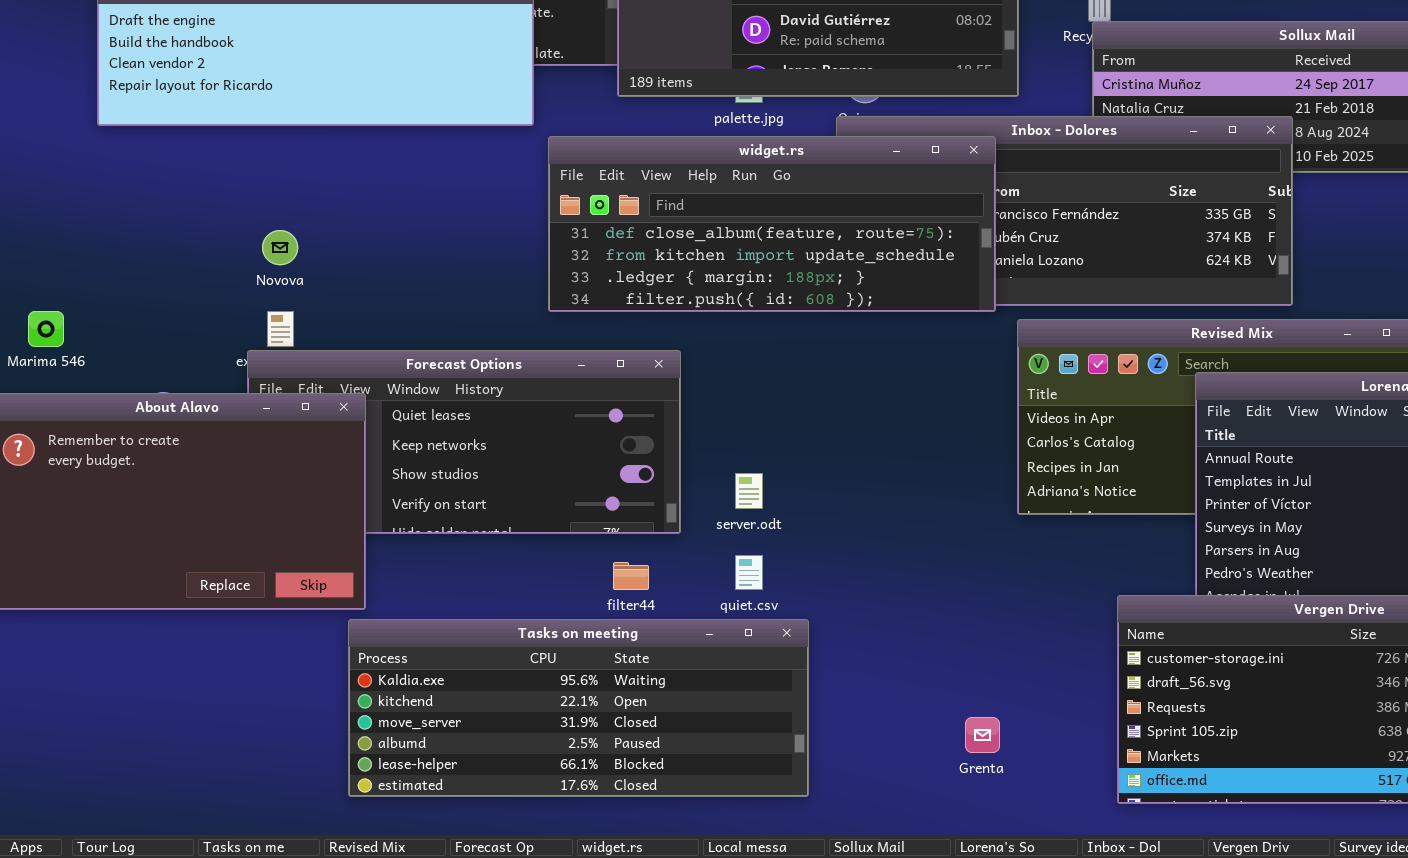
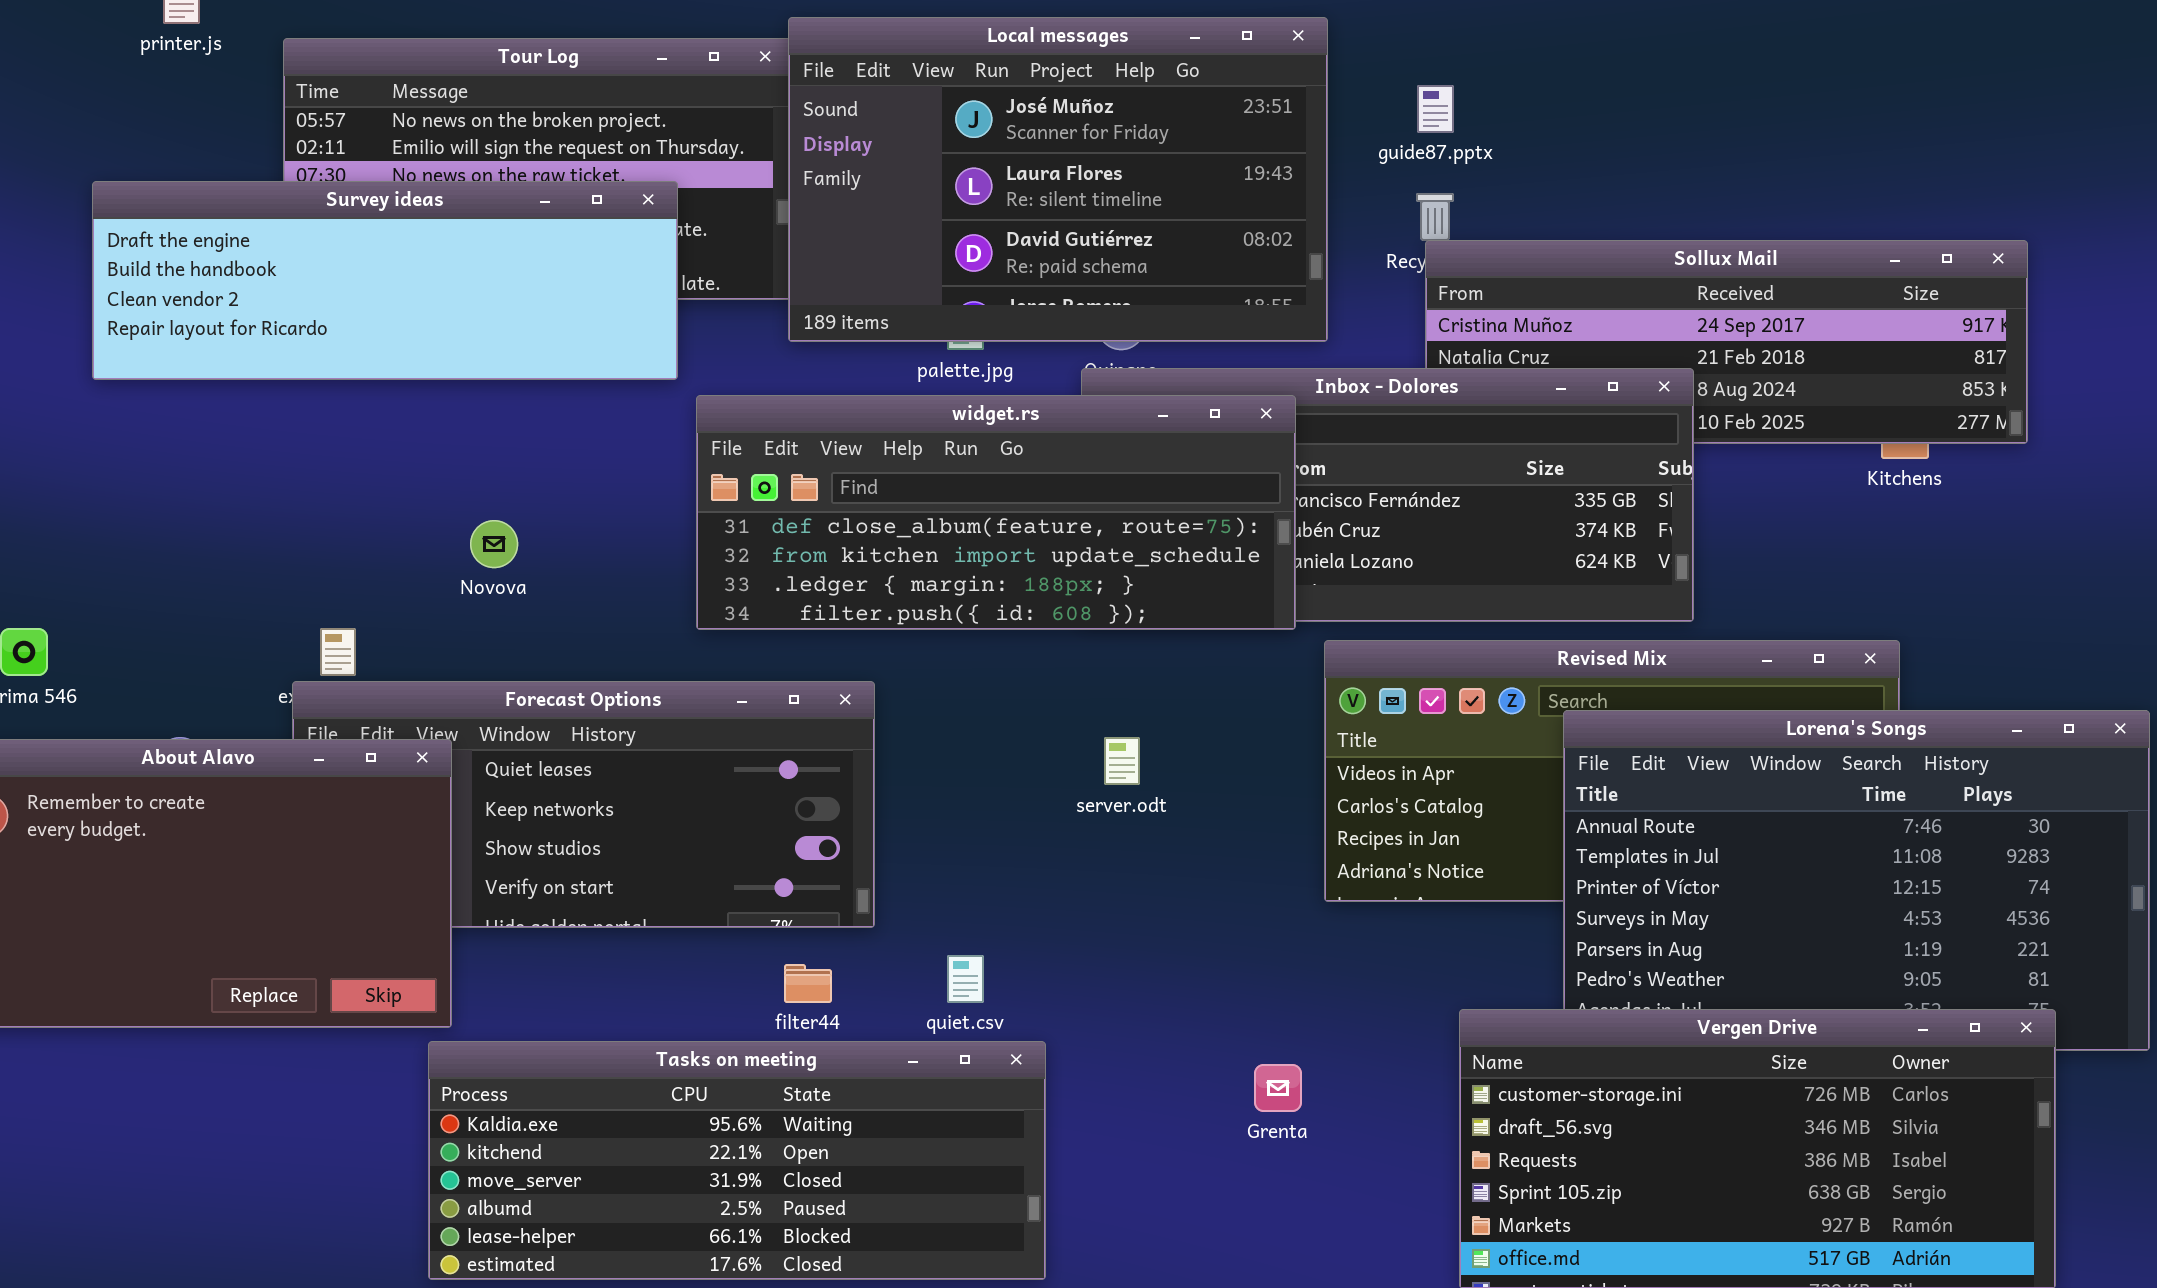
Novova: [262,230,298,265] -> [470,520,518,568], moved
server.odt: [735,473,763,509] -> [1104,737,1140,785], moved
Grenta: [965,717,1000,753] -> [1254,1064,1302,1112], moved

